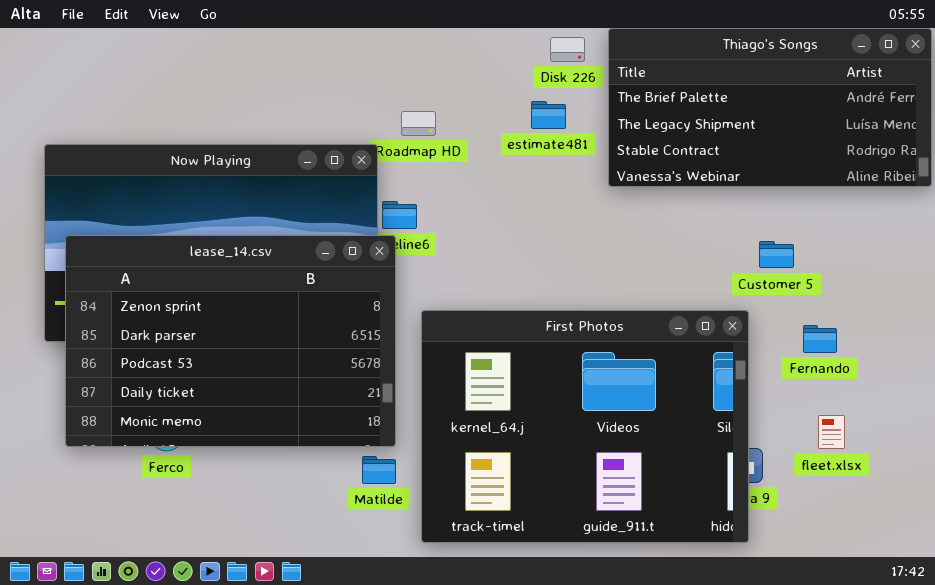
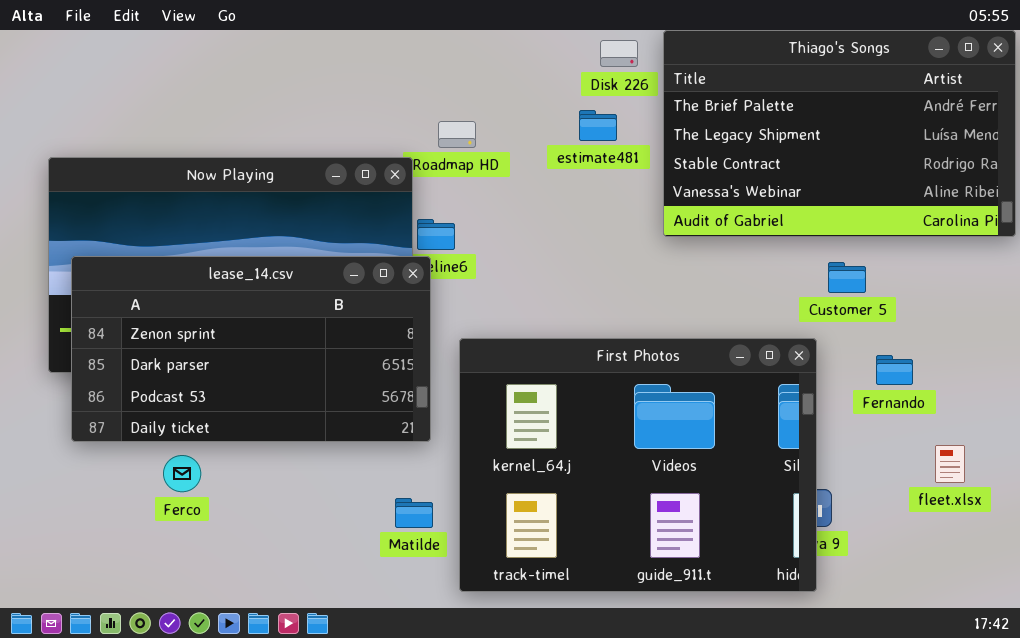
Thiago's Songs: [608,28,932,187] -> [663,30,1016,237], resized
lease_14.csv: [65,235,396,447] -> [71,256,431,442], resized
fleet.xlsx: [818,415,845,449] -> [935,445,965,483], moved

